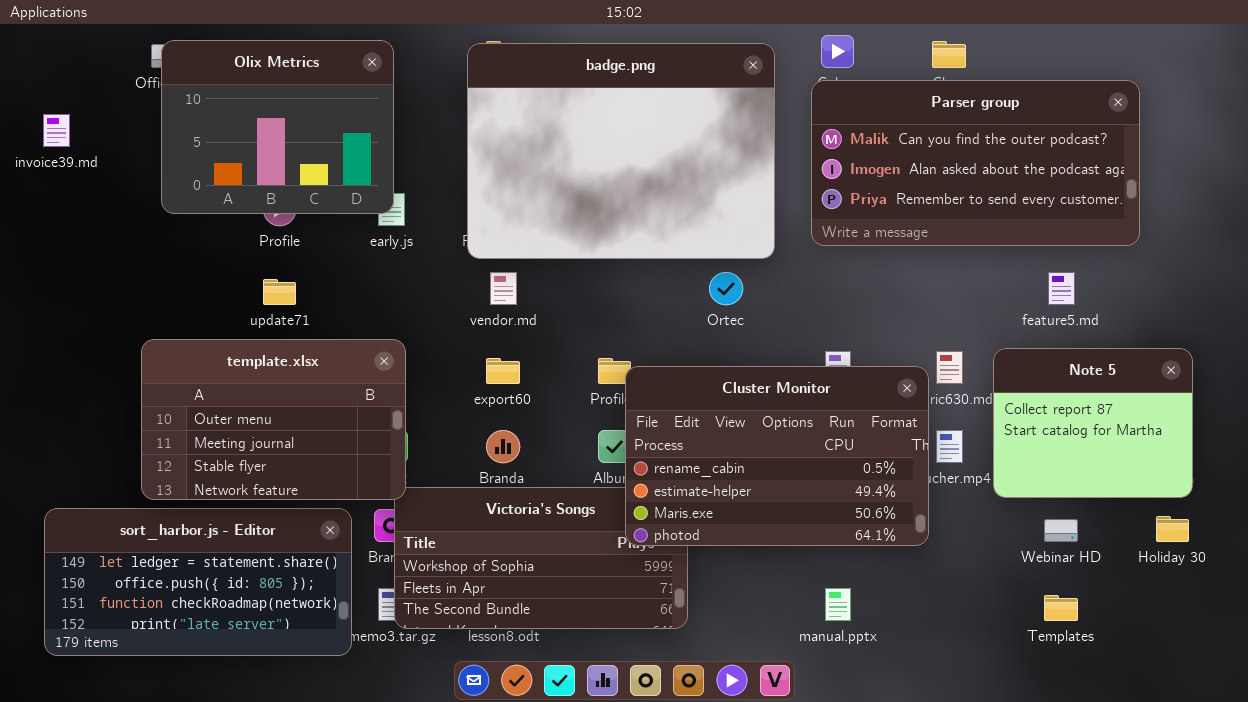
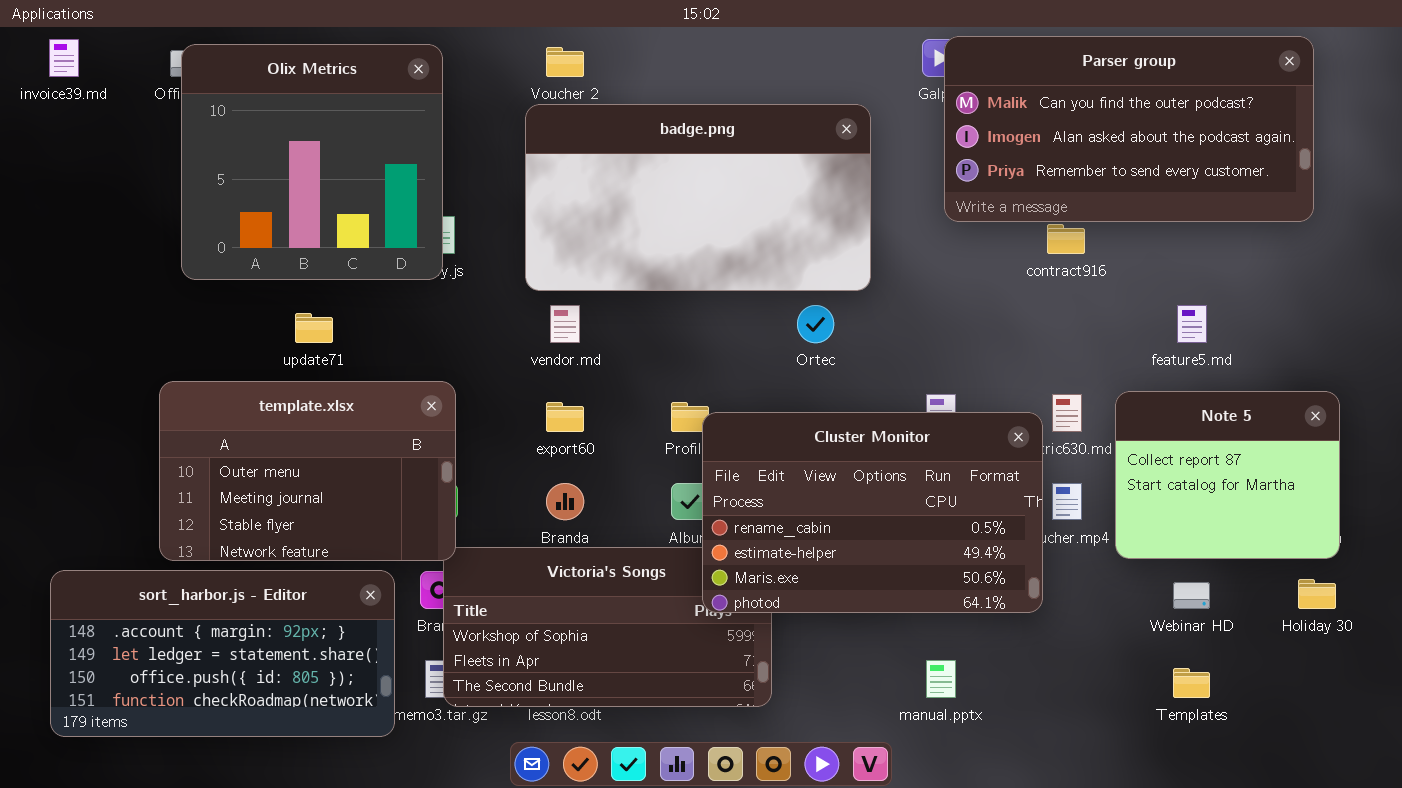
Olix Metrics: [161,40,394,214] -> [181,44,443,280], resized
badge.png: [467,43,775,259] -> [525,104,871,291], resized
Parser group: [811,80,1140,246] -> [944,36,1314,222], moved
invoice39.md: [43,114,70,147] -> [49,39,79,77], moved
sort_harbor.js - Editor: [44,508,352,656] -> [50,570,395,737], scrolled up 1 row

